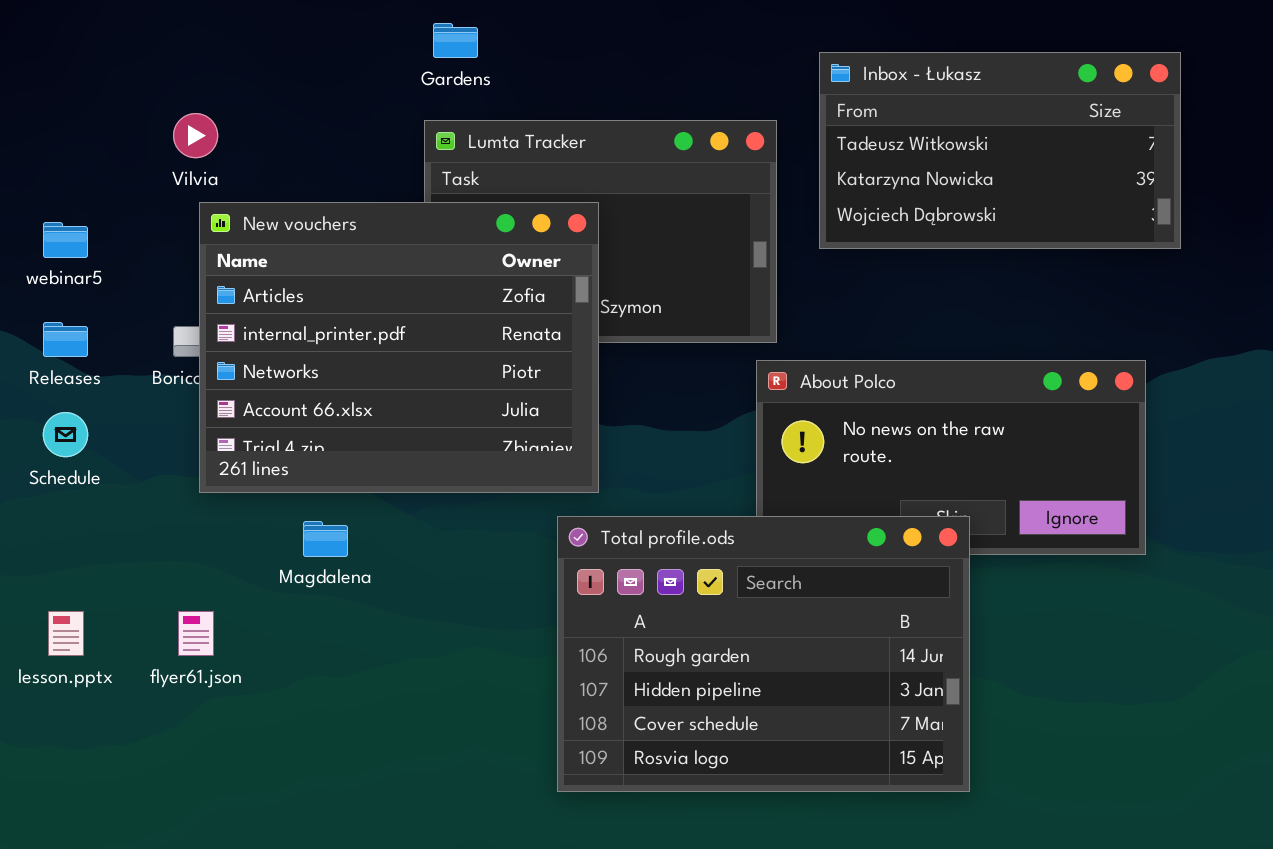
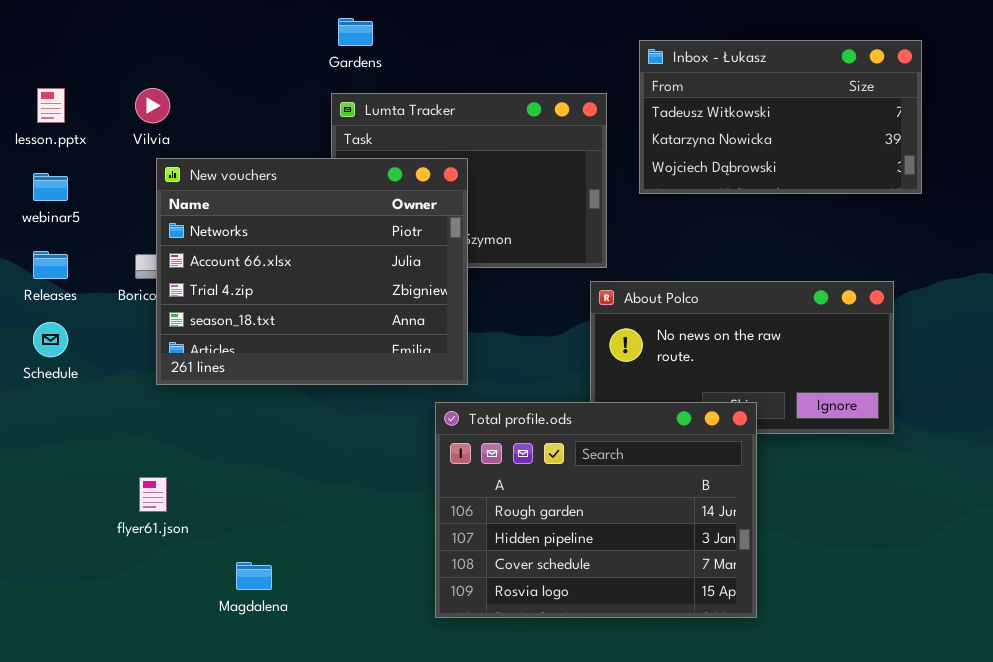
New vouchers: [199,202,599,493] -> [156,158,468,385], scrolled down 2 rows
Magdalena: [303,521,348,557] -> [236,562,272,590], moved
lesson.pptx: [48,611,84,656] -> [37,88,65,123], moved

